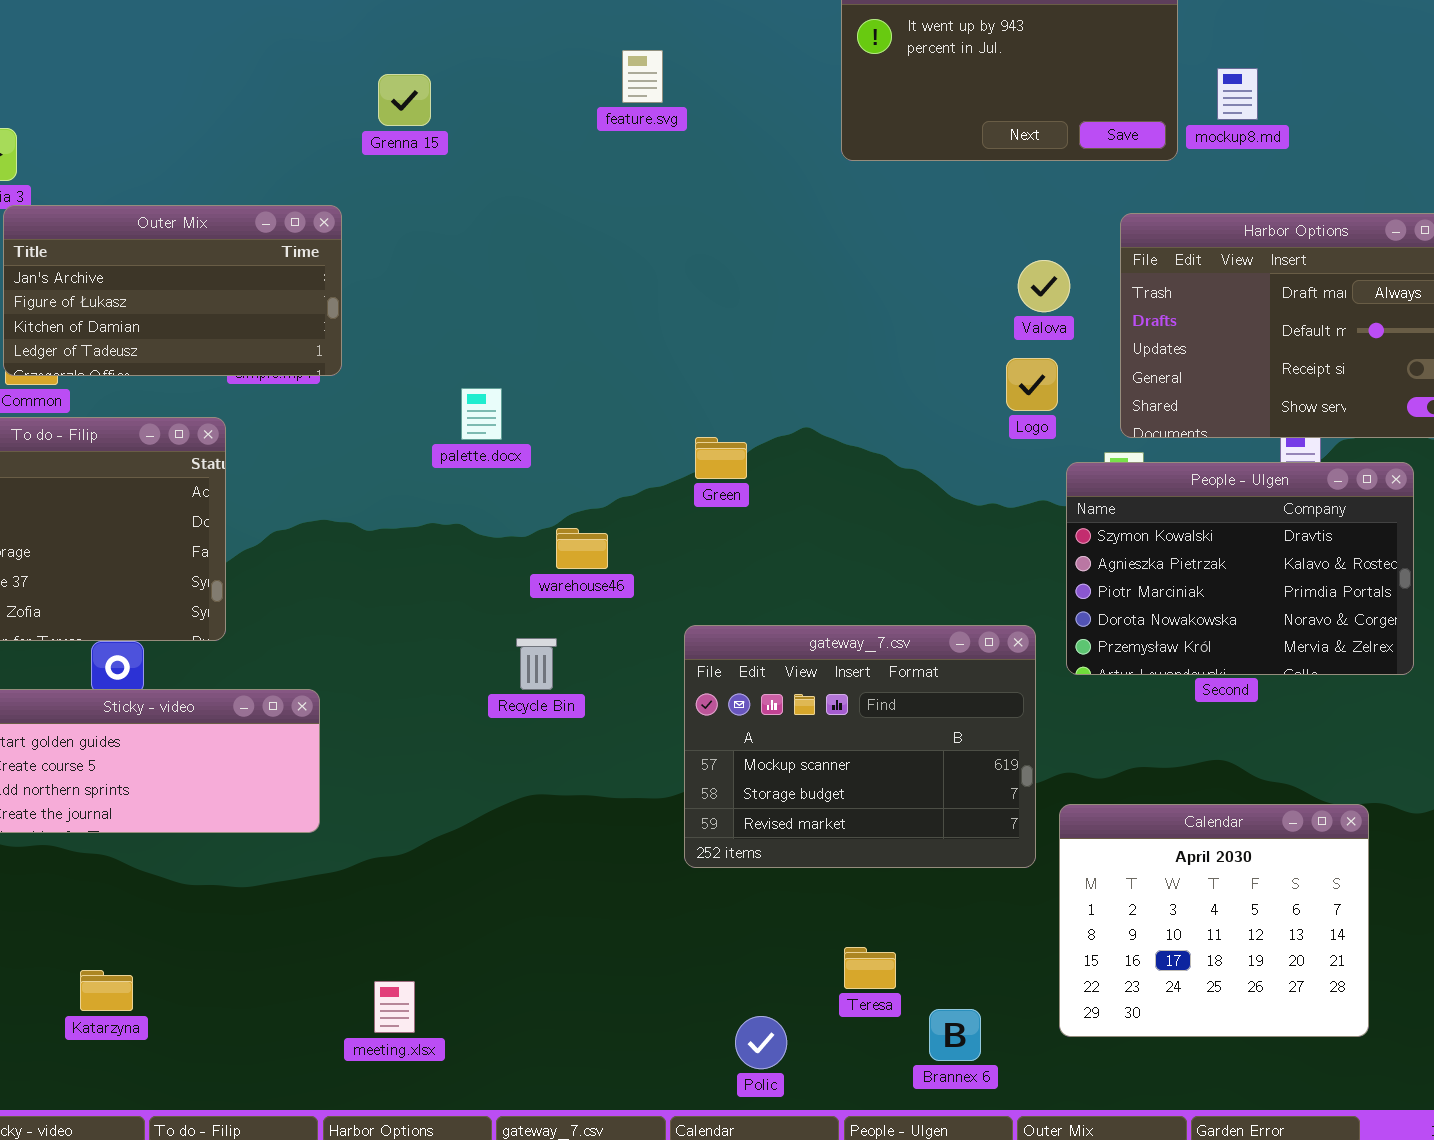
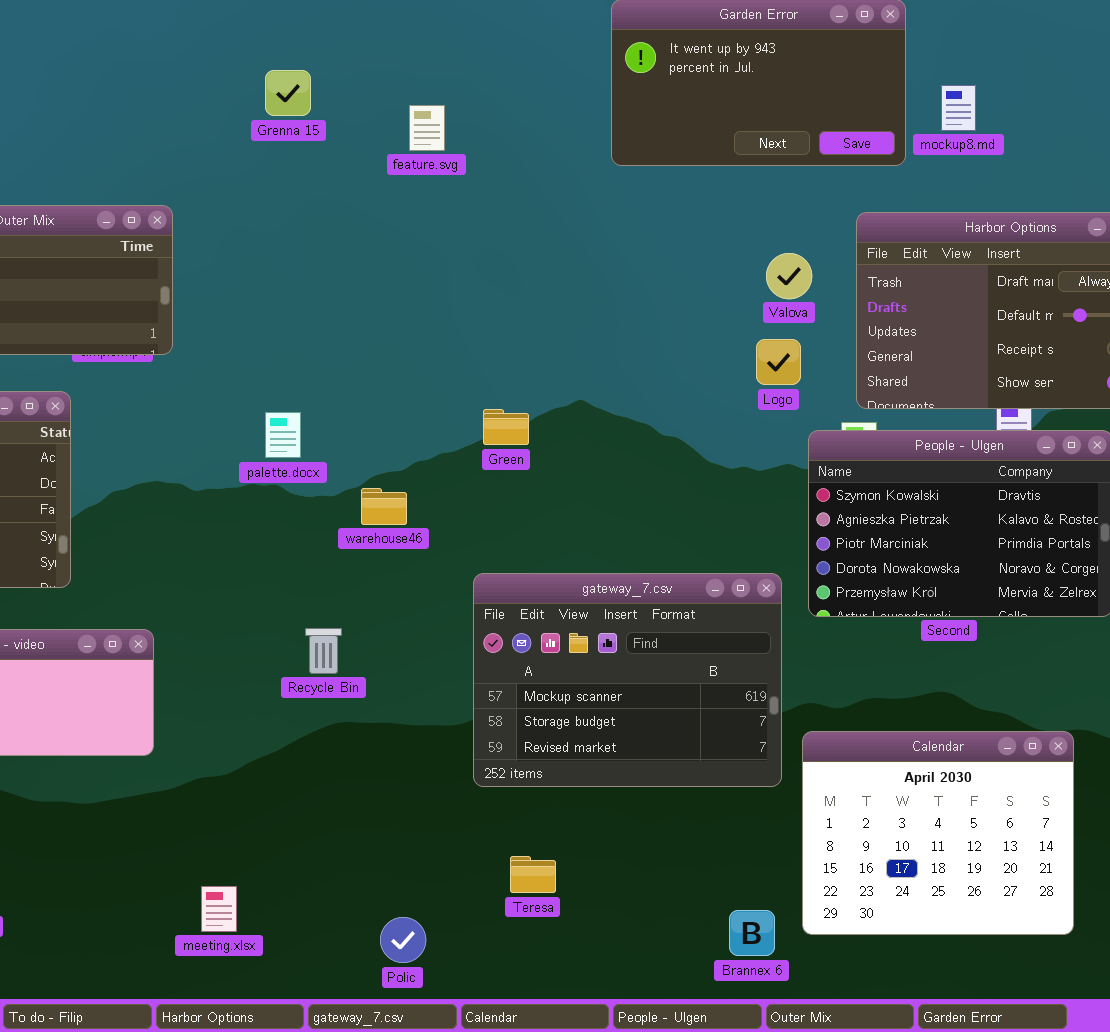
feature.svg: [622,50,663,103] -> [409,105,445,151], moved
Grenna 15: [378,74,431,126] -> [265,70,311,116], moved
palette.docx: [461,388,502,440] -> [265,412,301,458], moved
Recycle Bin: [516,638,557,690] -> [305,628,342,674], moved
Teresa: [844,947,896,989] -> [510,856,556,893], moved
Brannex 6: [929,1009,981,1061] -> [729,910,775,956], moved
Polic: [735,1016,787,1069] -> [380,917,426,963], moved

